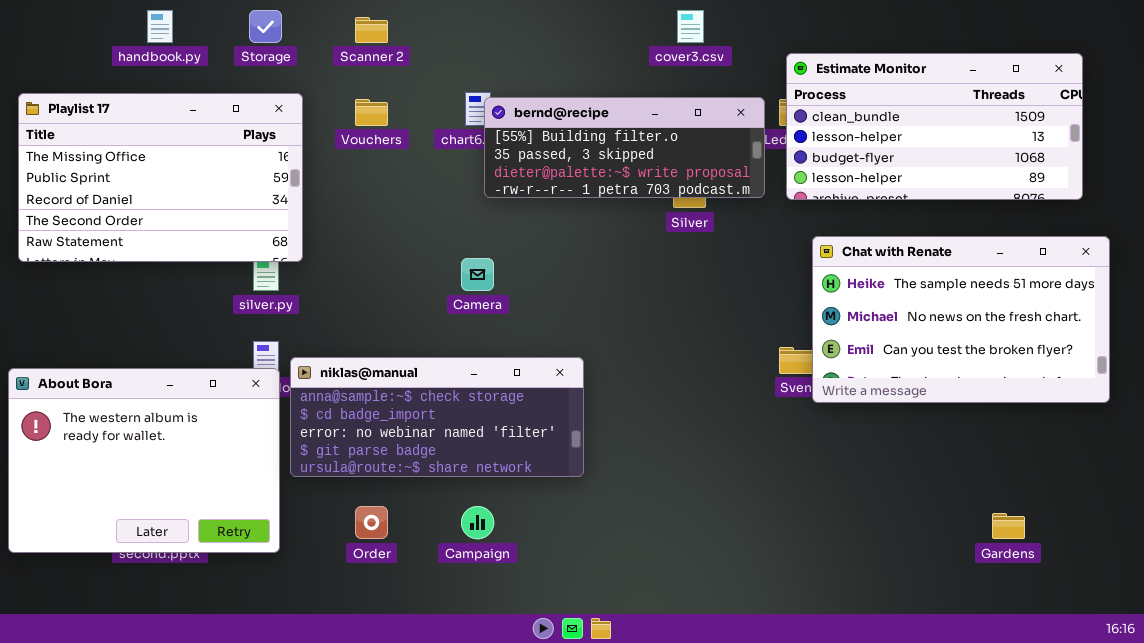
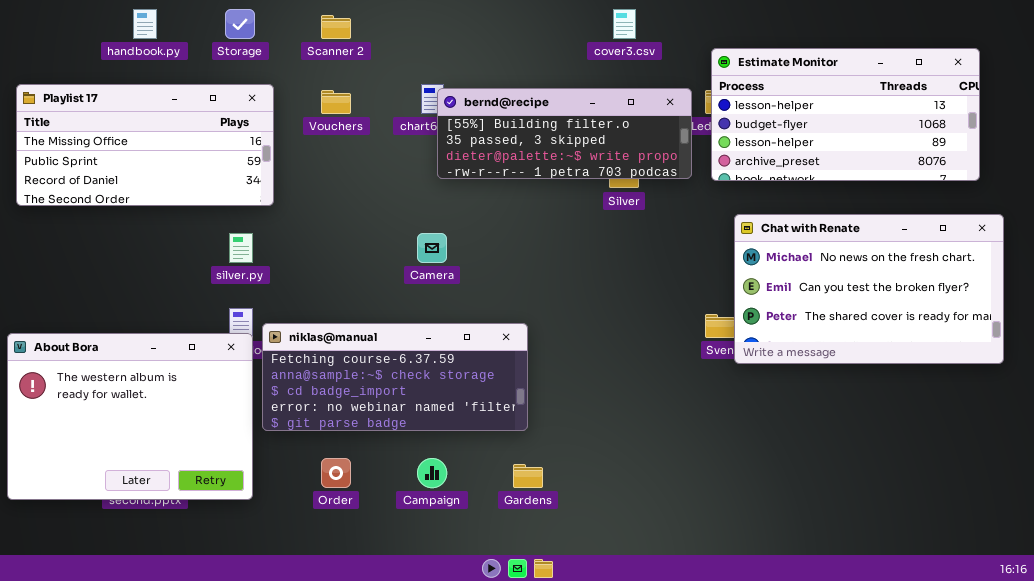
Estimate Monitor: [786,53,1083,200] -> [711,48,980,181], scrolled down 1 row
Playlist 17: [18,93,303,262] -> [16,84,274,206], resized
Chat with Renate: [812,236,1110,403] -> [734,214,1004,364], scrolled down 1 row
niklas@manual: [290,357,584,477] -> [262,323,528,431], scrolled up 1 row
Gardens: [992,513,1025,539] -> [513,464,543,488], moved

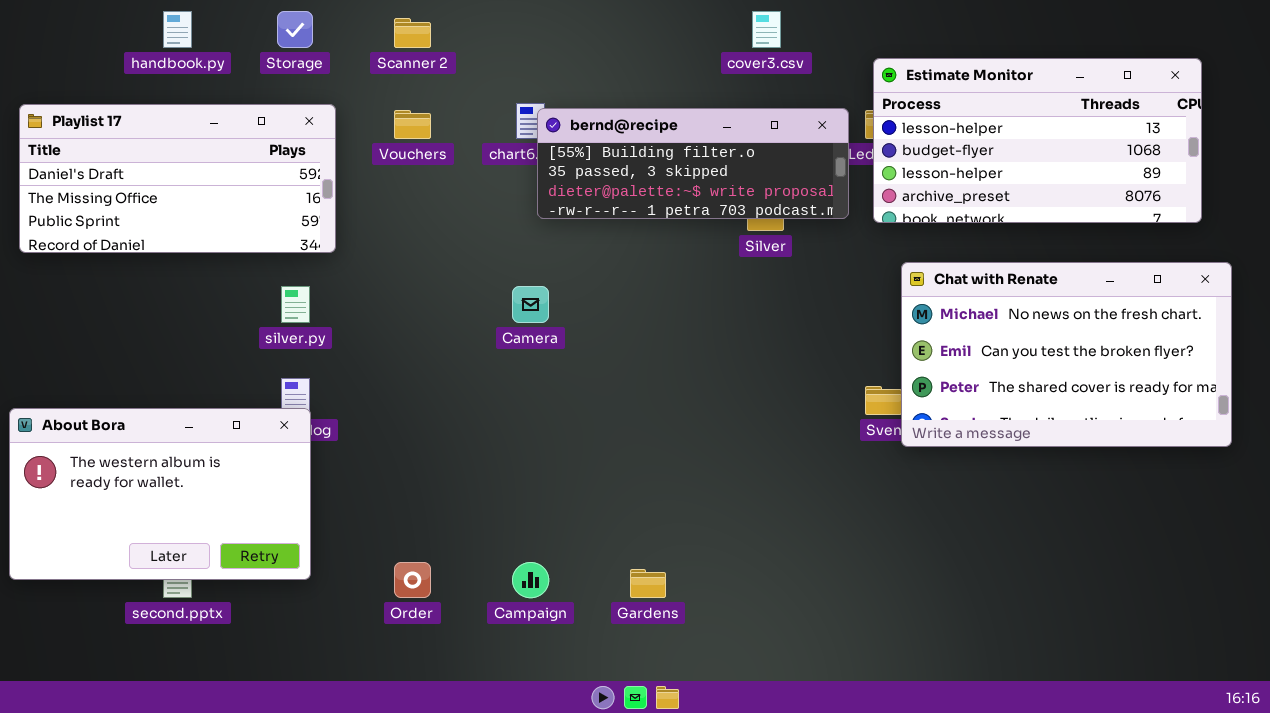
Playlist 17: [16,84,274,206] -> [19,104,336,253], scrolled up 1 row
niklas@manual: [262,323,528,431] -> none, closed
About Bora: [7,333,253,500] -> [9,408,311,580], resized

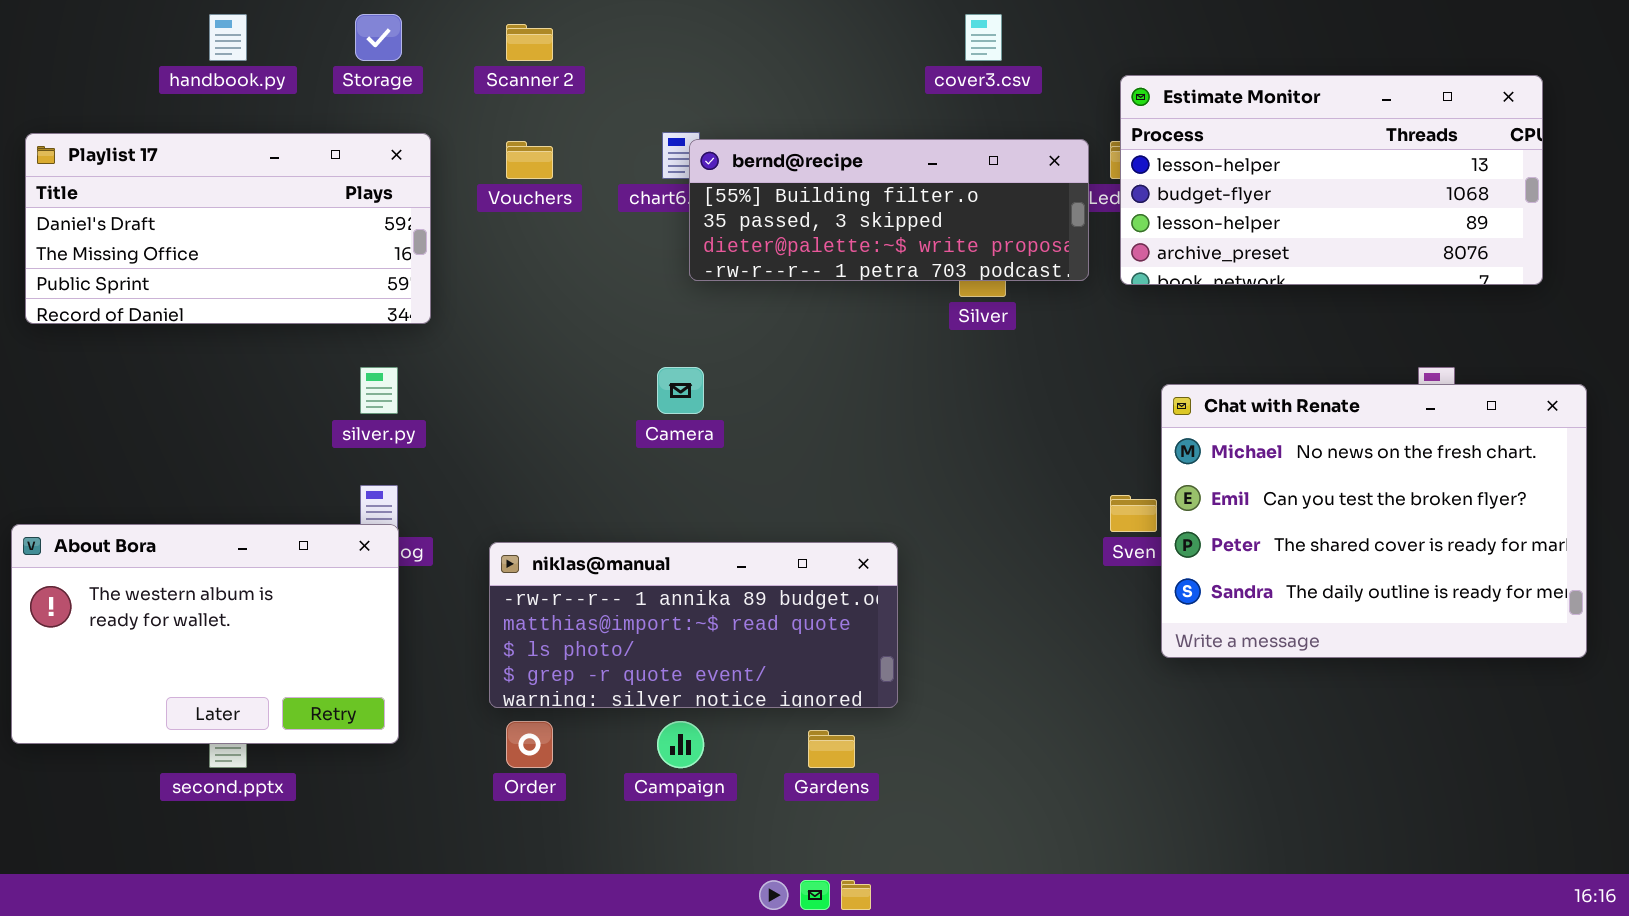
Chat with Renate: [901,262,1232,447] -> [1161,384,1587,658], moved, resized
niklas@manual: none -> [489,542,898,708], opened

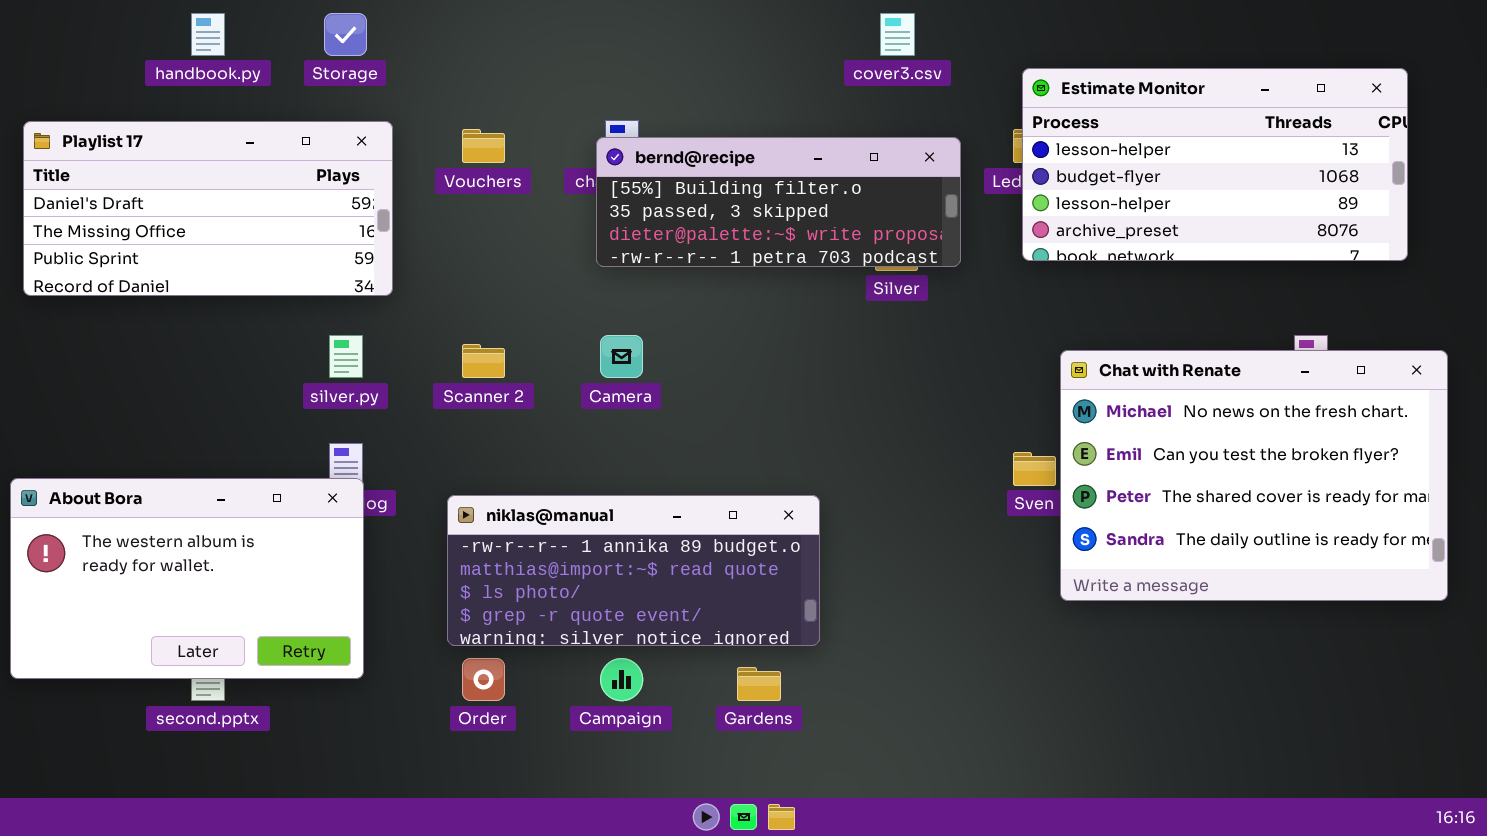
Scanner 2: [506,24,553,61] -> [462,344,505,378], moved
bernd@recipe: [689,139,1089,281] -> [596,137,961,267], moved

